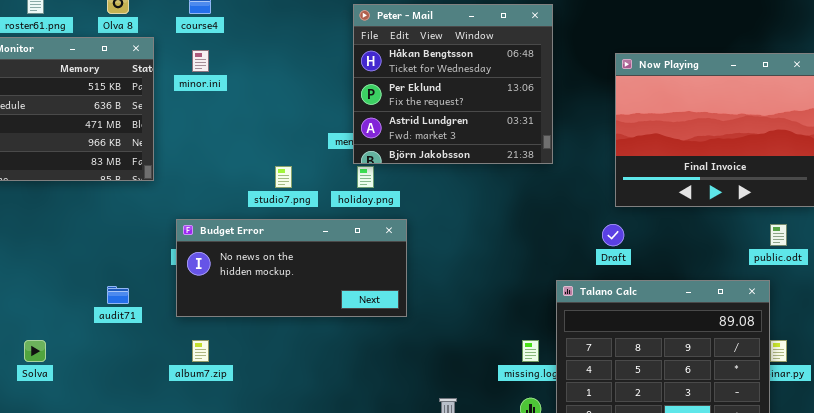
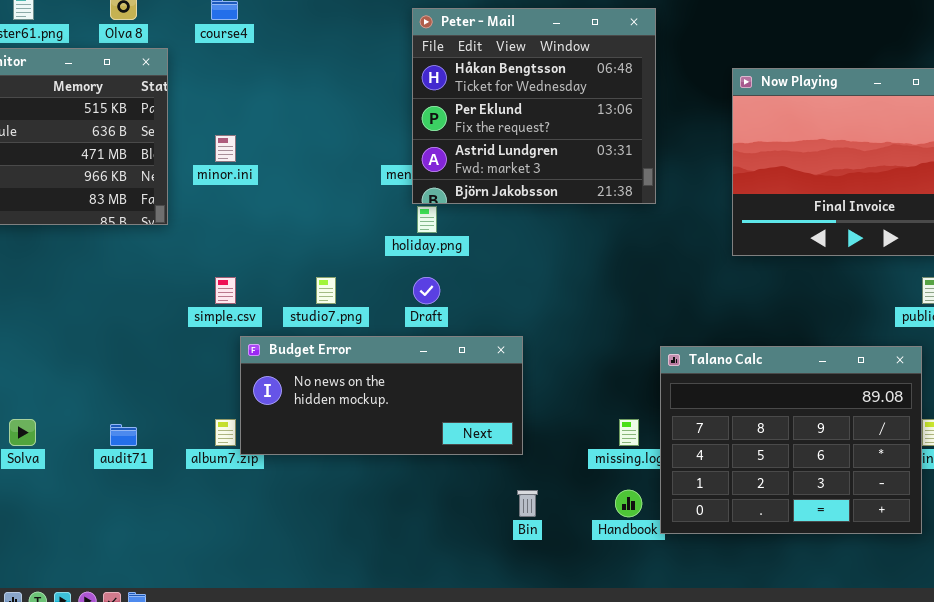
minor.ini: [192,50,209,72] -> [215,135,236,162], moved
studio7.png: [275,166,292,188] -> [316,277,336,304], moved
Budget Error: [176,219,407,317] -> [240,336,523,455], moved
Draft: [602,224,624,246] -> [413,277,440,304], moved
audit71: [107,286,129,304] -> [110,424,137,446], moved

